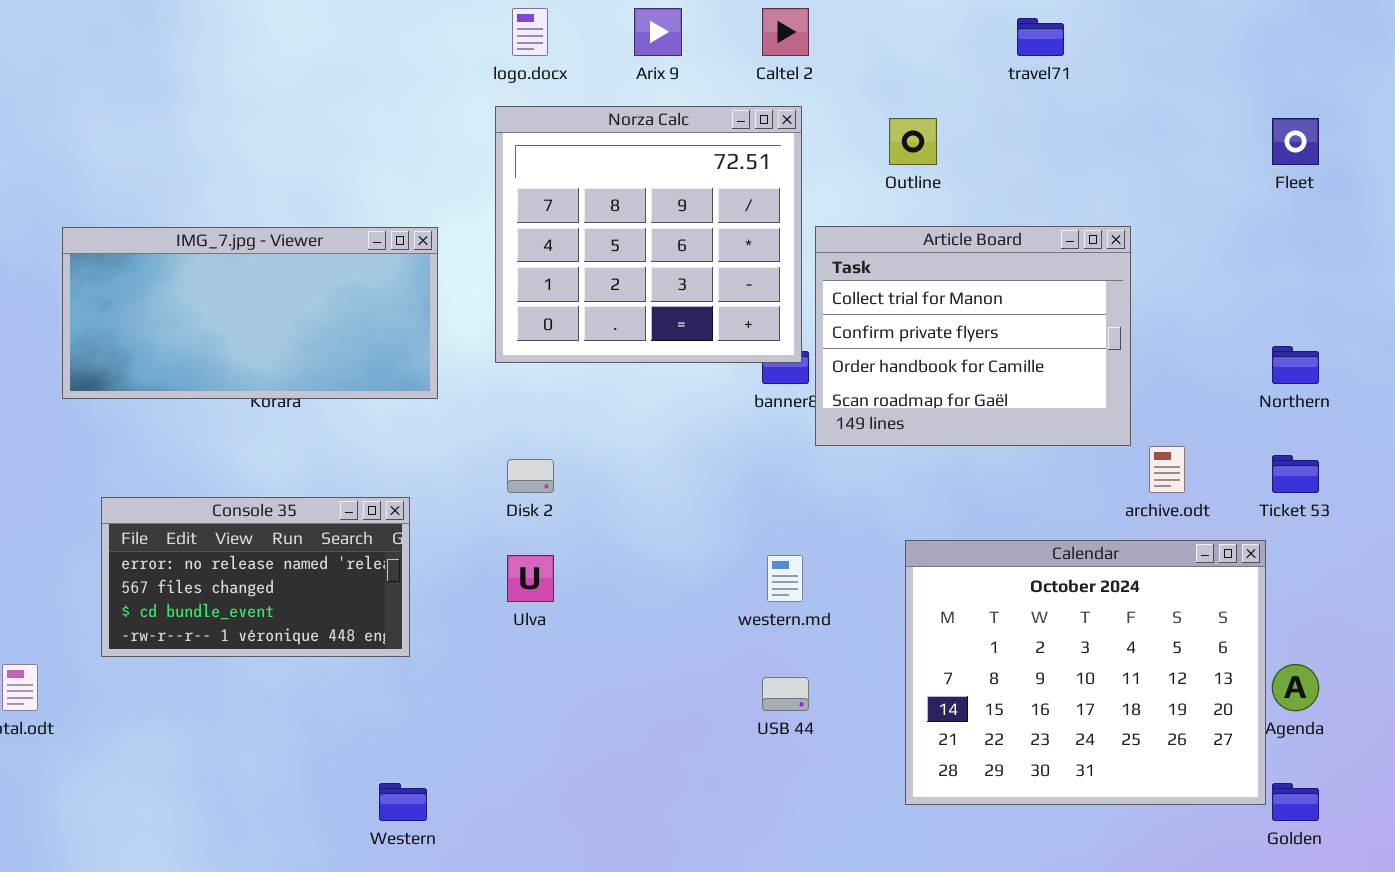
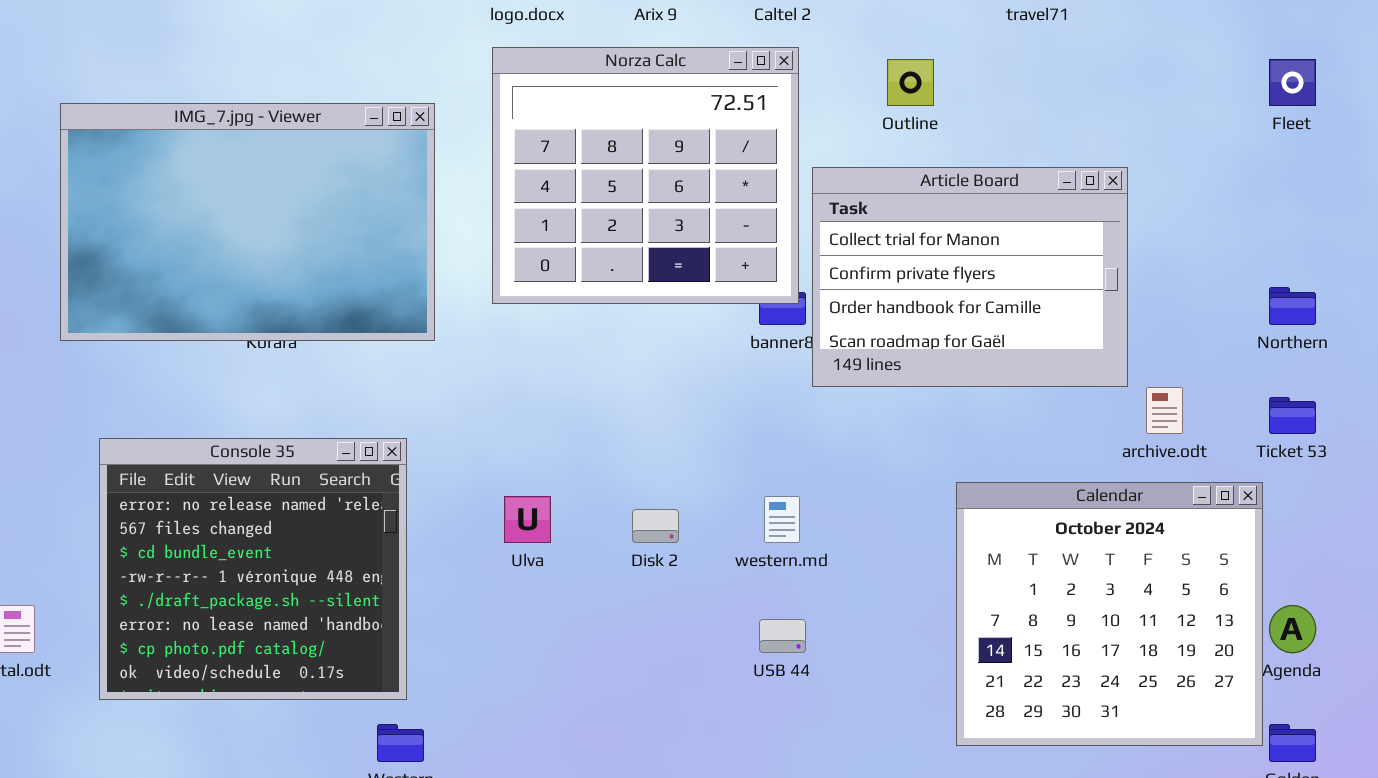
IMG_7.jpg - Viewer: [62,227,438,399] -> [60,103,435,341], resized
Disk 2: [507,459,554,493] -> [632,509,679,543], moved
Console 35: [101,497,410,657] -> [99,438,407,700], resized
Calendar: [905,540,1266,805] -> [956,482,1263,746], resized

